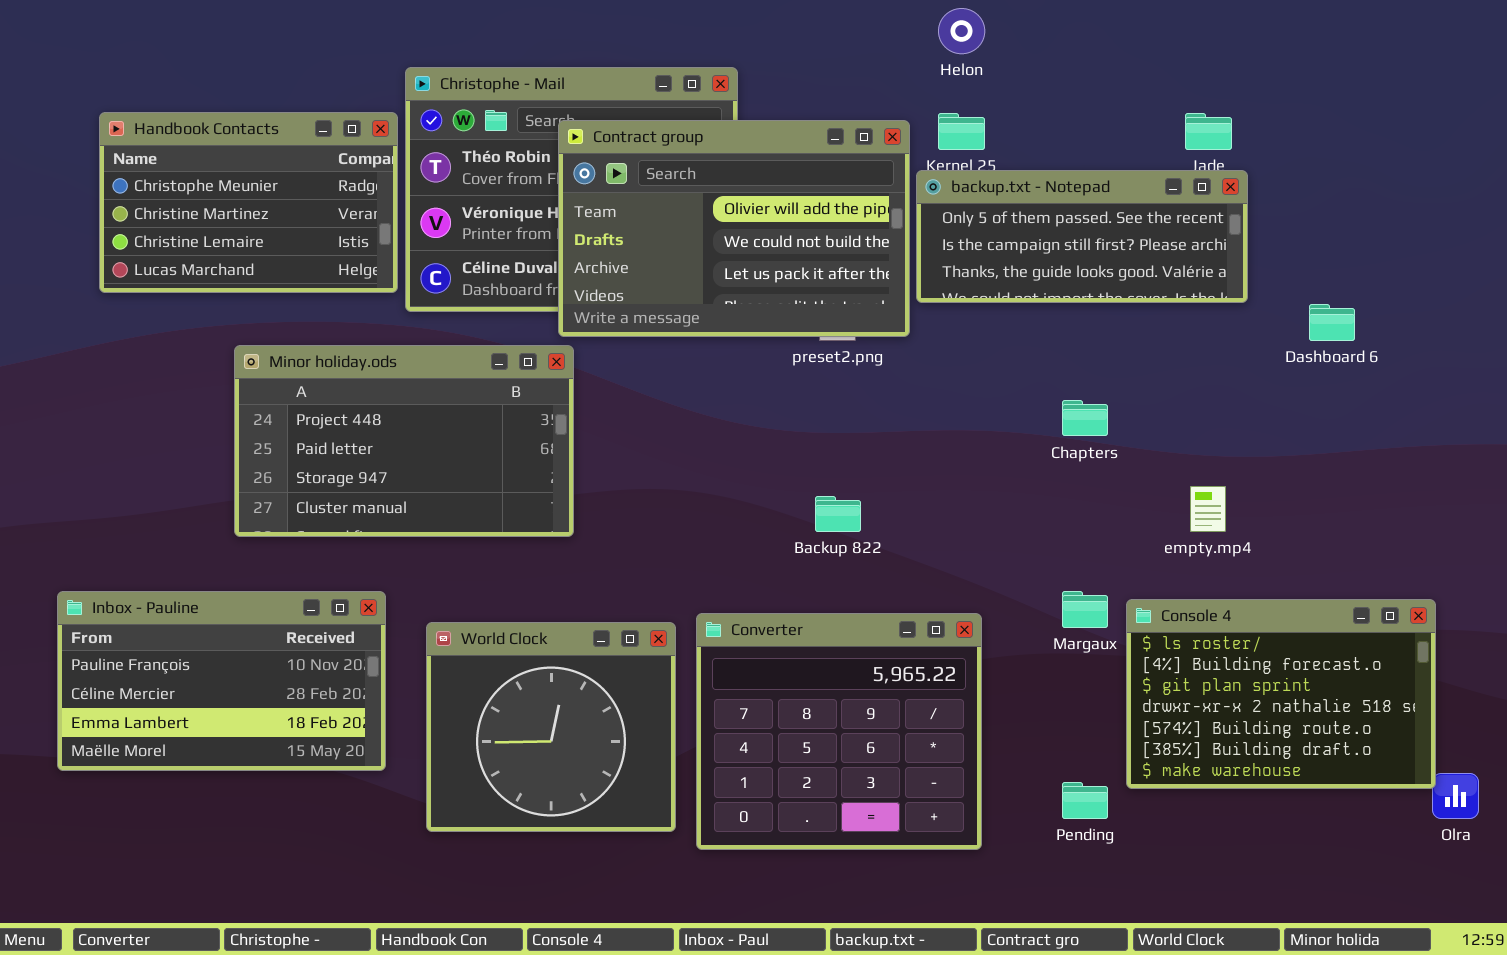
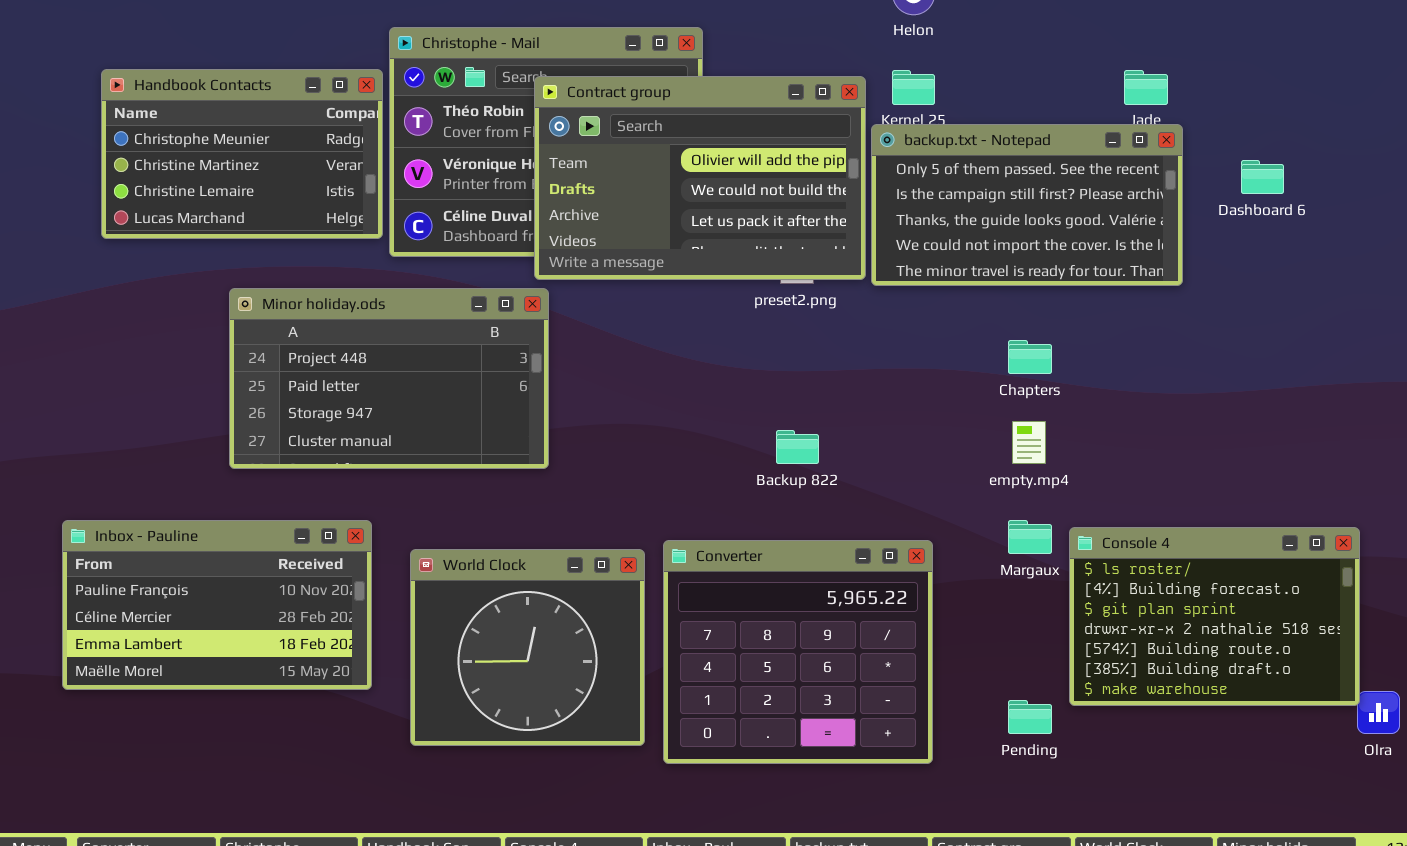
backup.txt - Notepad: [916,170,1248,303] -> [871,124,1183,286], resized
Dashboard 6: [1309,304,1355,341] -> [1241,160,1284,194], moved
empty.mp4: [1190,486,1226,532] -> [1012,421,1046,464], moved

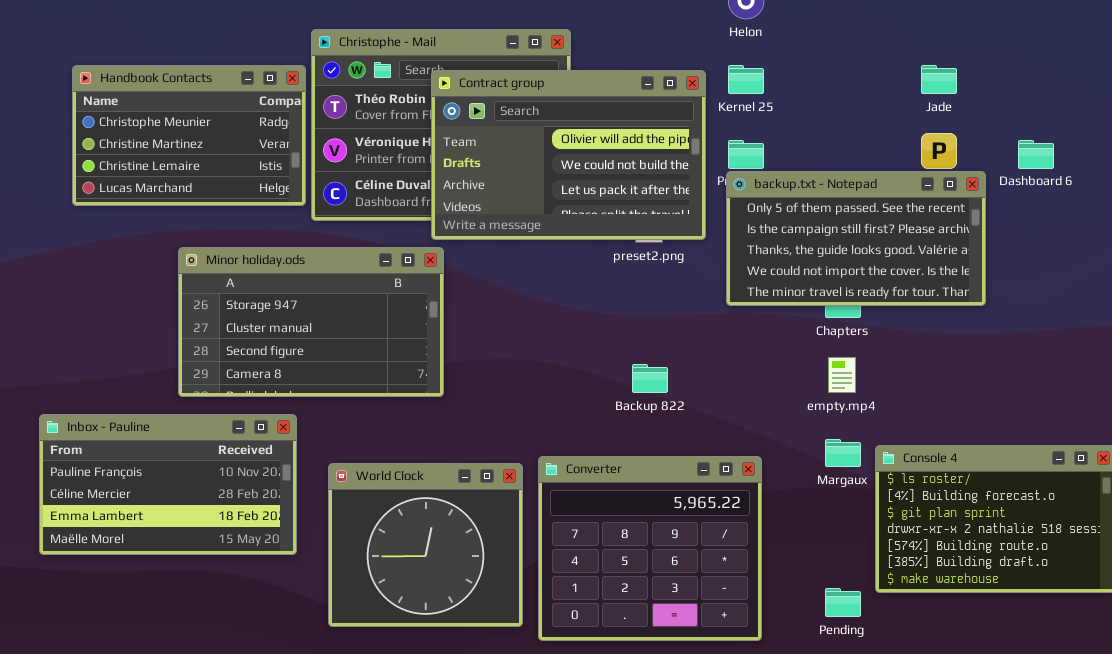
backup.txt - Notepad: [871,124,1183,286] -> [726,171,986,306], moved
Minor holiday.ods: [229,288,549,469] -> [178,247,444,397], scrolled down 2 rows
Inbox - Pauline: [62,520,372,690] -> [39,414,297,555], moved

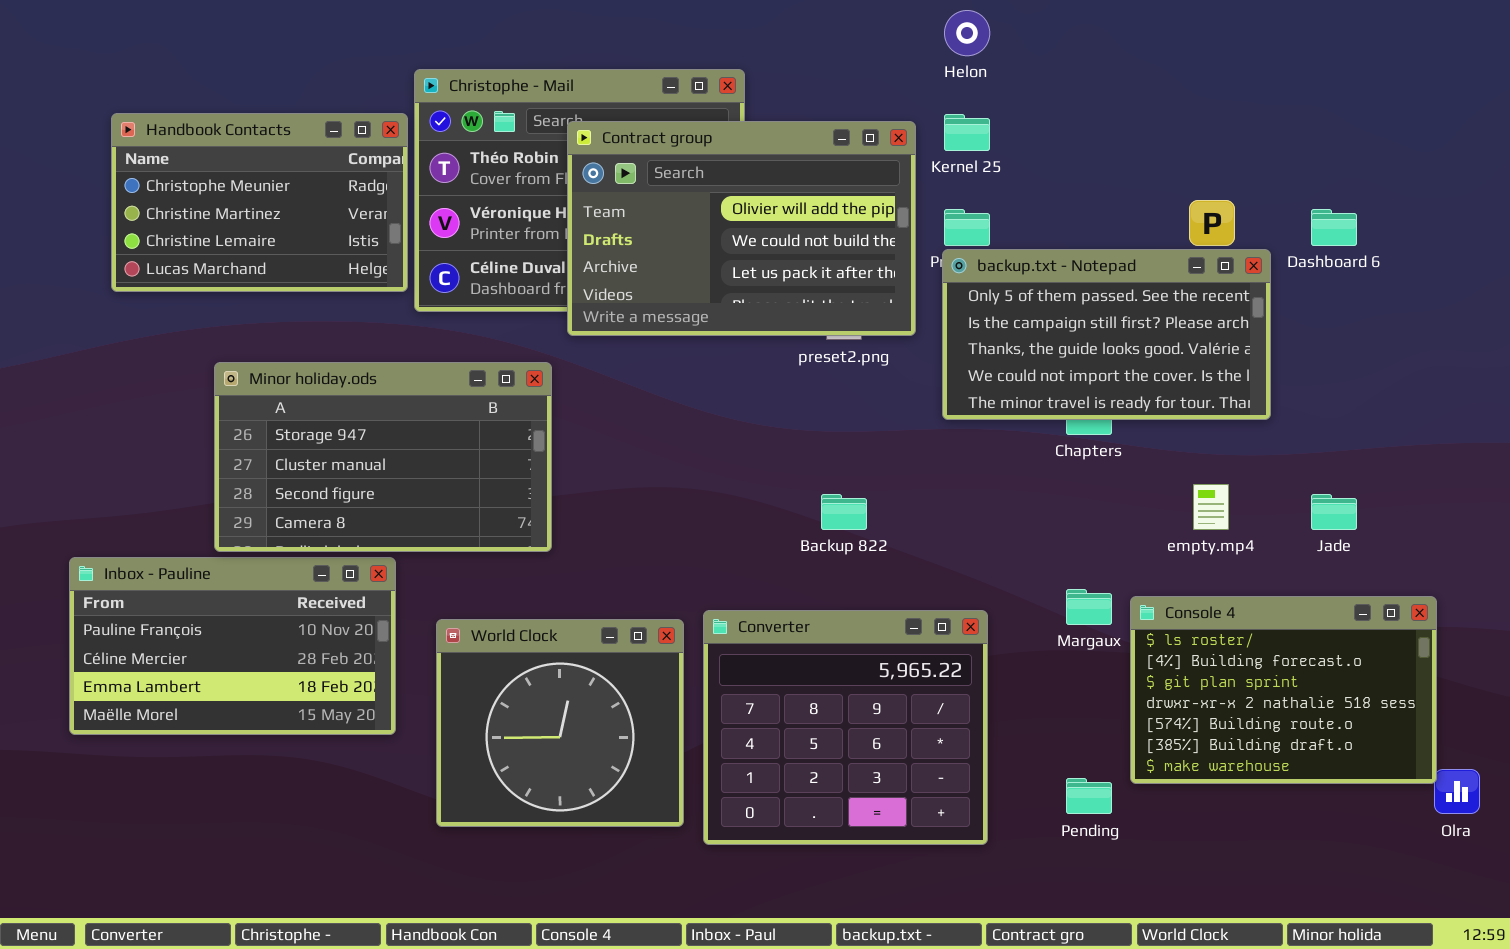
Jade: [921,65,957,94] -> [1311,494,1357,530], moved
Minor holiday.ods: [178,247,444,397] -> [214,362,552,552], moved
empty.mp4: [828,357,856,393] -> [1193,484,1229,530], moved

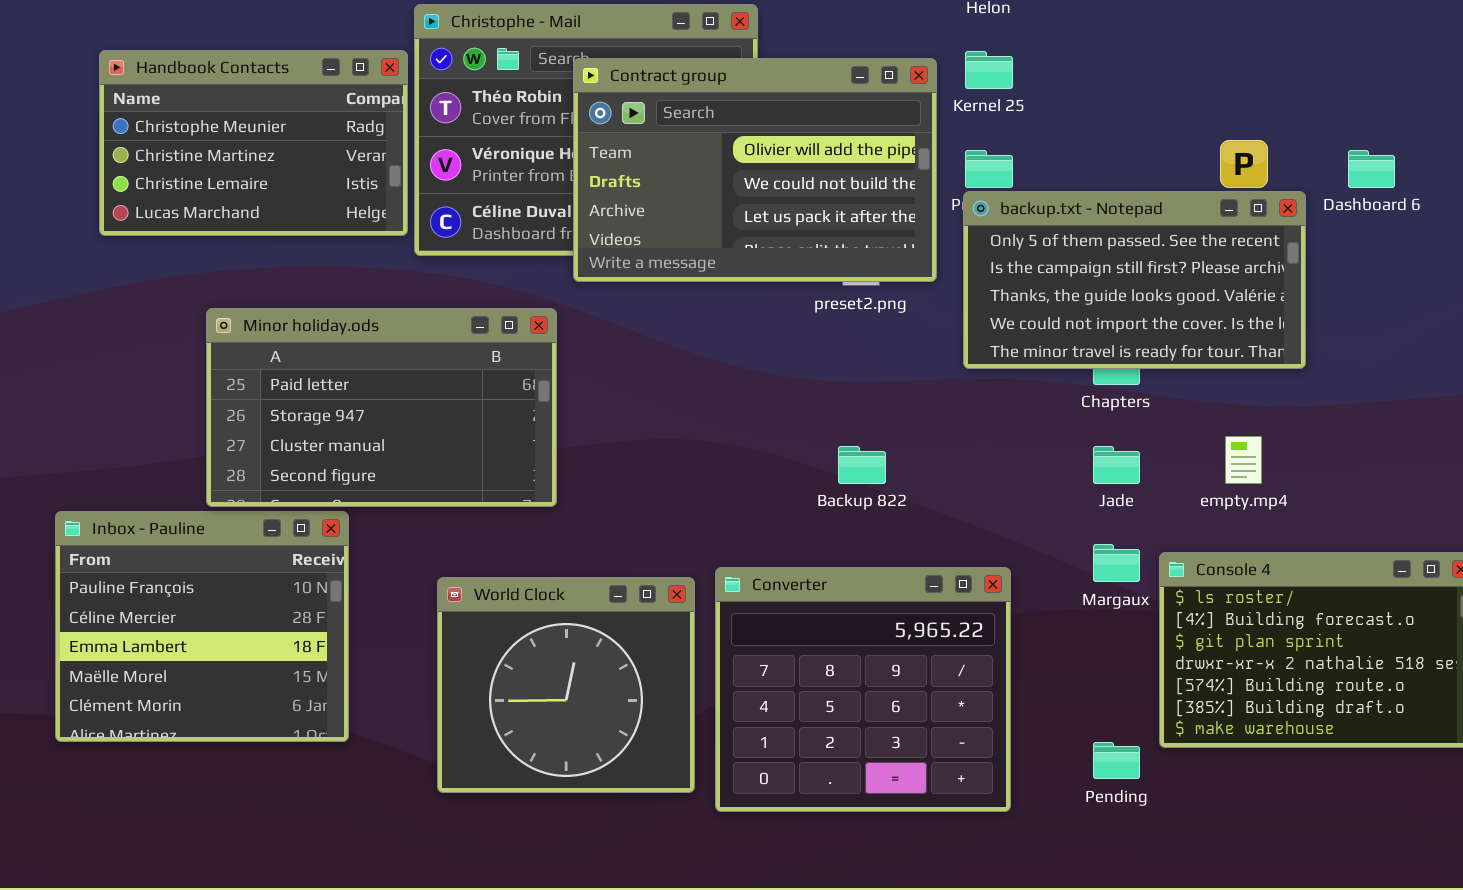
Minor holiday.ods: [214,362,552,552] -> [206,308,557,507], scrolled up 1 row
Jade: [1311,494,1357,530] -> [1093,446,1140,484], moved
Inbox - Pauline: [69,557,396,735] -> [55,511,349,742], resized

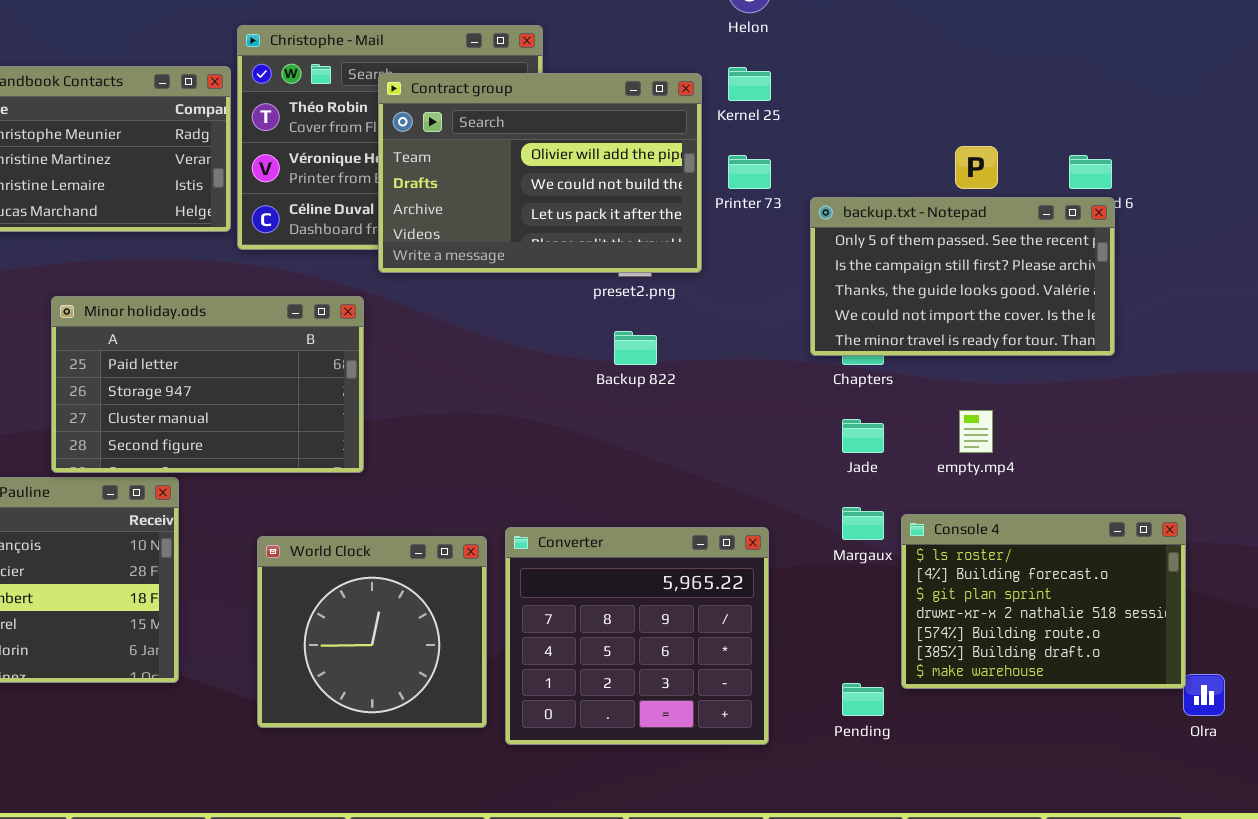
backup.txt - Notepad: [963,191,1306,369] -> [810,197,1115,356], moved
Backup 822: [838,446,886,484] -> [614,331,657,365], moved

